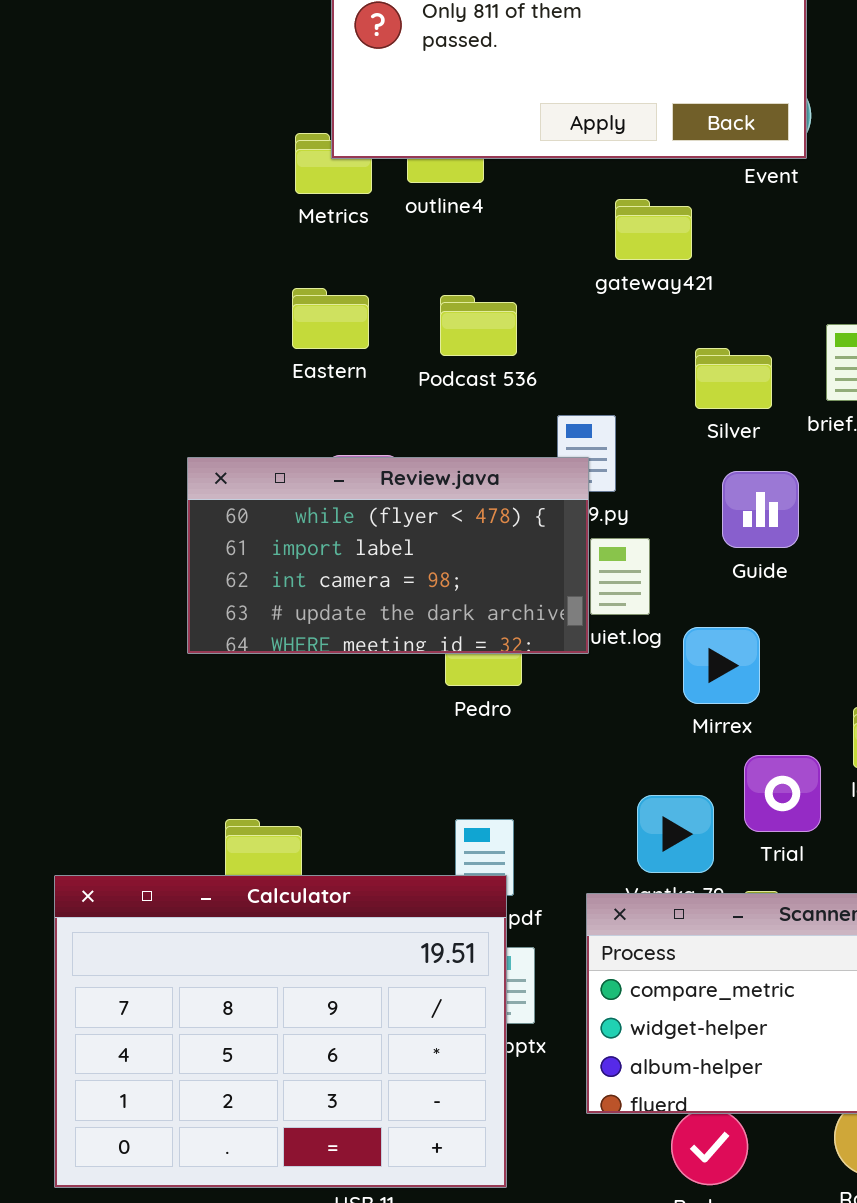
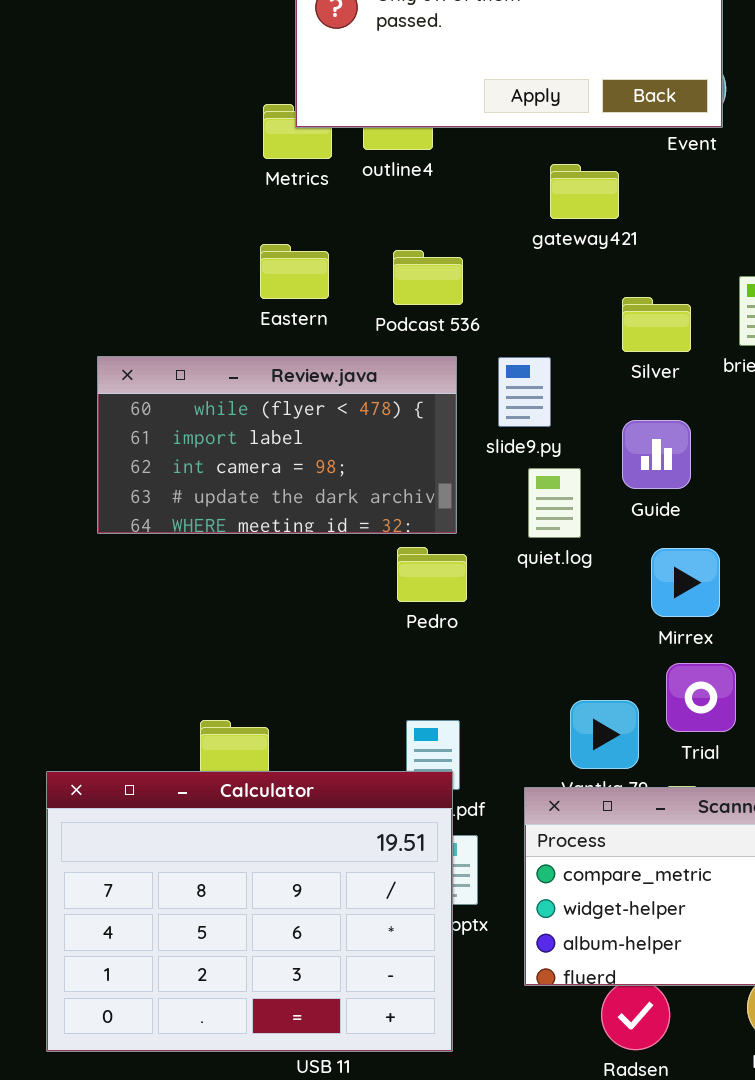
Review.java: [187,457,589,654] -> [97,356,457,534], moved
Guide: [722,471,799,548] -> [622,420,691,489], moved
Mirrex: [683,627,760,704] -> [651,548,720,617], moved

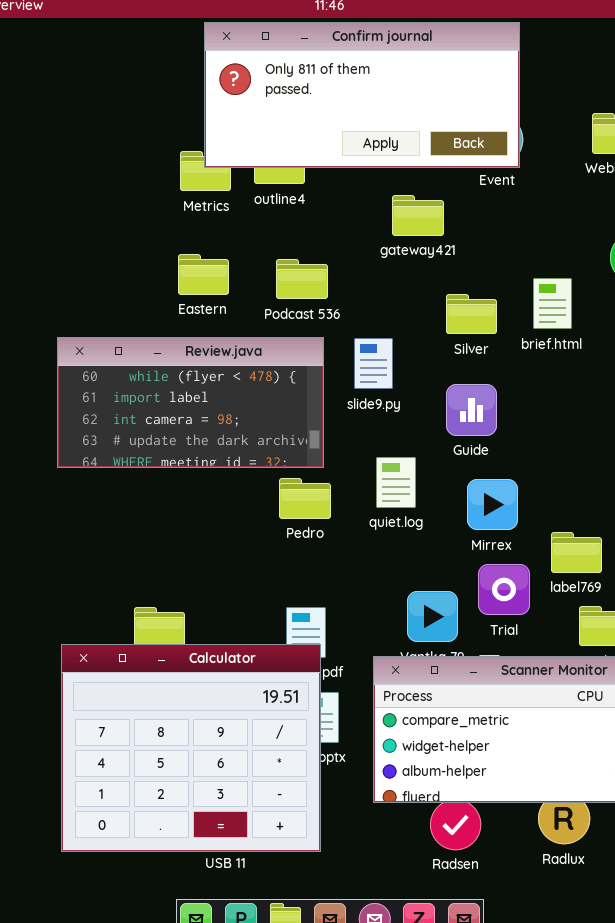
quiet.log: [528,468,581,538] -> [376,457,416,508], moved
Calculator: [46,771,453,1052] -> [61,644,321,852], resized

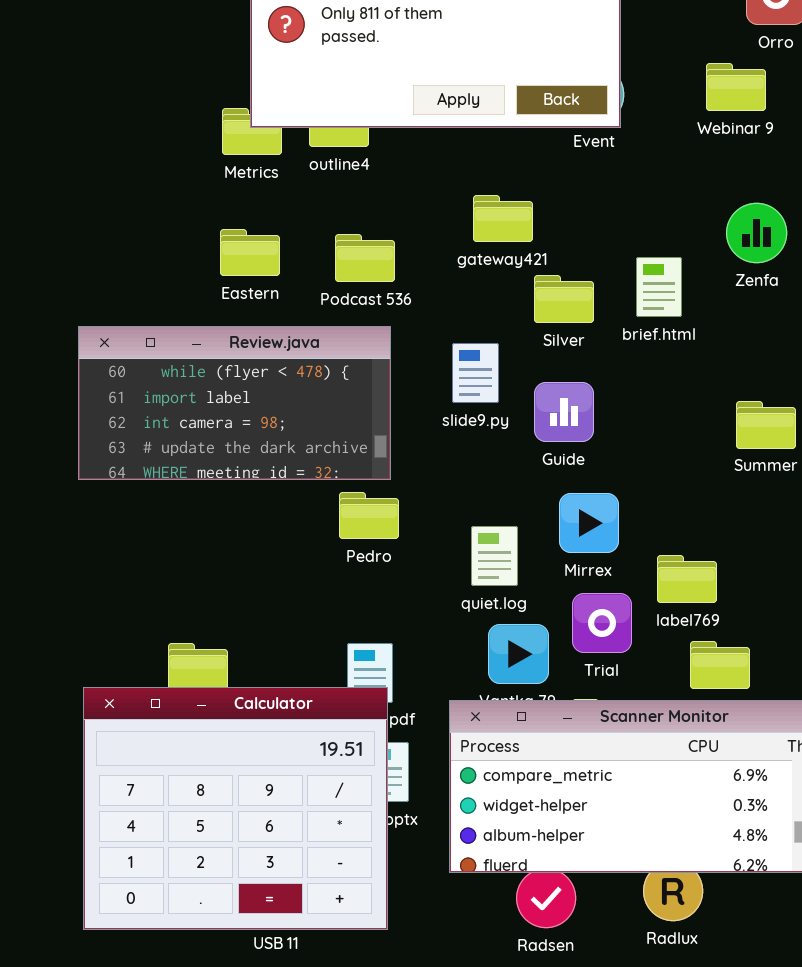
gateway421: [392,195,444,236] -> [473,195,533,242], moved
slide9.py: [354,338,393,389] -> [452,343,499,403], moved
quiet.log: [376,457,416,508] -> [471,526,518,586], moved

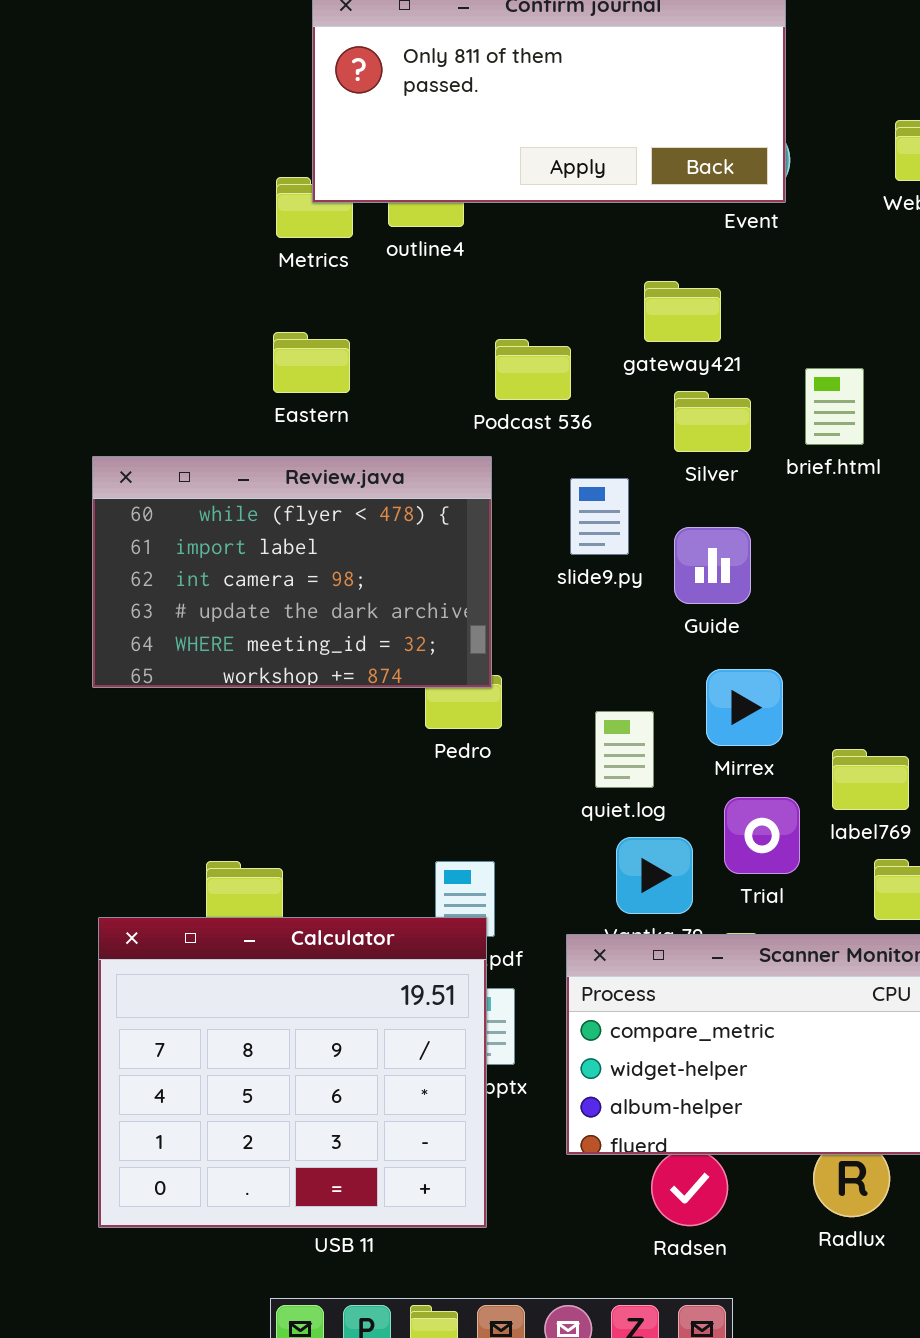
gateway421: [473,195,533,242] -> [644,281,721,342], moved
Podcast 536: [335,234,395,282] -> [495,339,571,400], moved
Review.java: [78,326,391,480] -> [92,456,492,688], resized

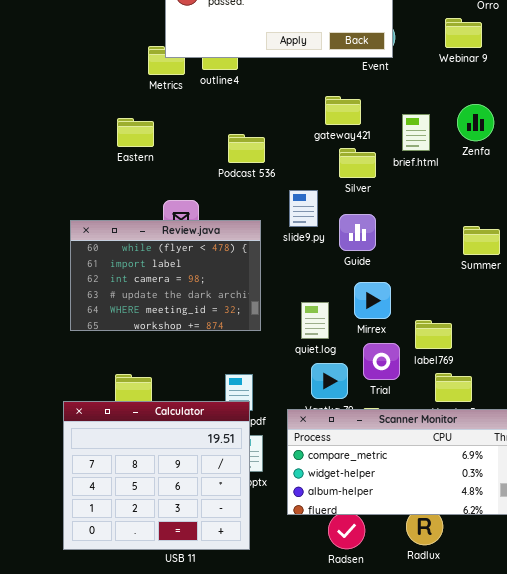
Eastern: [273,332,350,393] -> [117,118,154,147], moved
Podcast 536: [495,339,571,400] -> [228,134,265,163], moved
brief.html: [805,368,864,445] -> [402,114,430,151], moved
Review.java: [92,456,492,688] -> [70,220,261,331], moved

